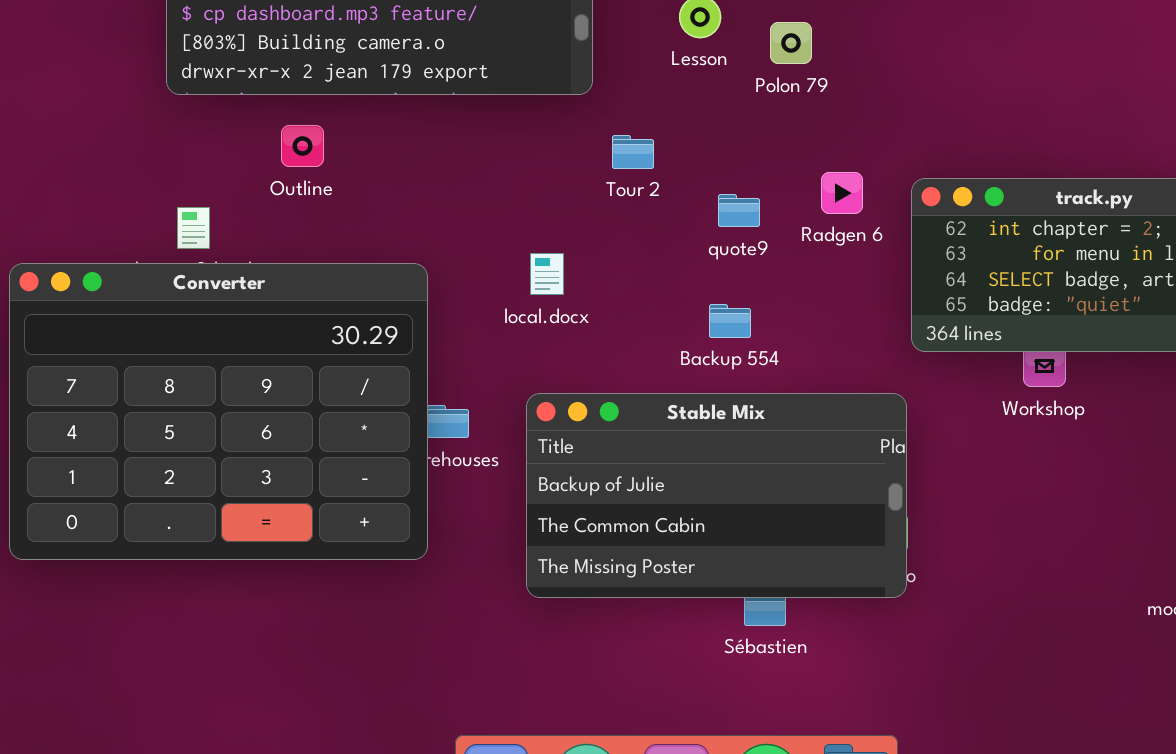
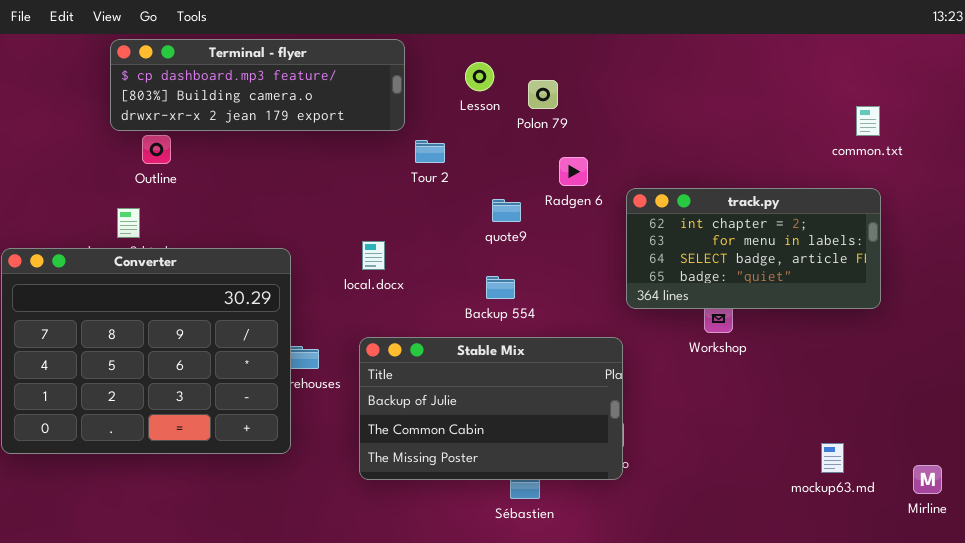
Outline: [281,125,324,167] -> [142,135,171,164], moved
Tour 2: [612,135,654,169] -> [415,140,445,163], moved
Radgen 6: [821,172,863,214] -> [559,157,588,186], moved

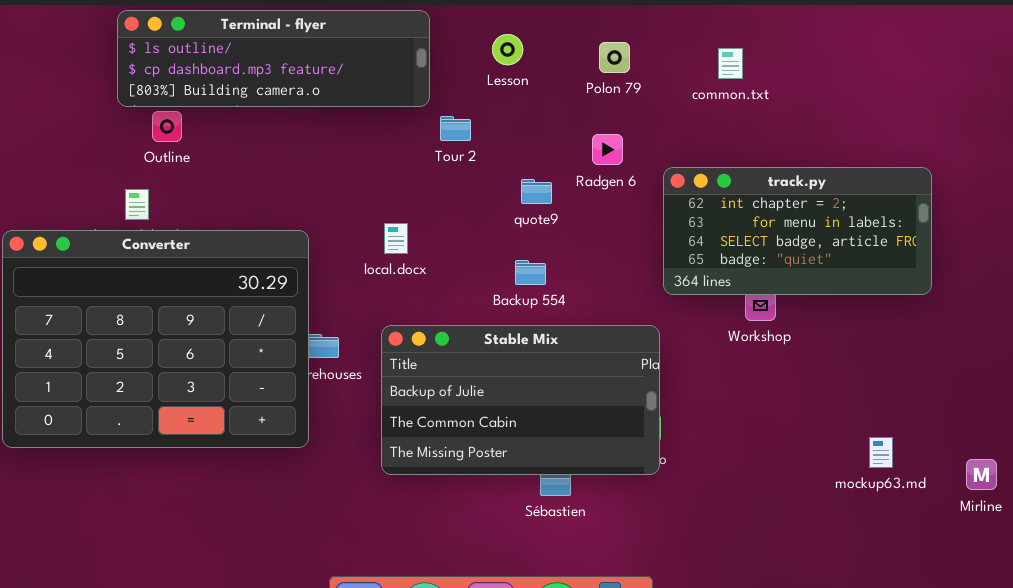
Terminal - flyer: [110,39,405,131] -> [117,10,430,107], scrolled up 1 row
Polon 79: [528,80,558,109] -> [599,42,630,73], moved
common.txt: [856,106,880,136] -> [718,48,743,79], moved

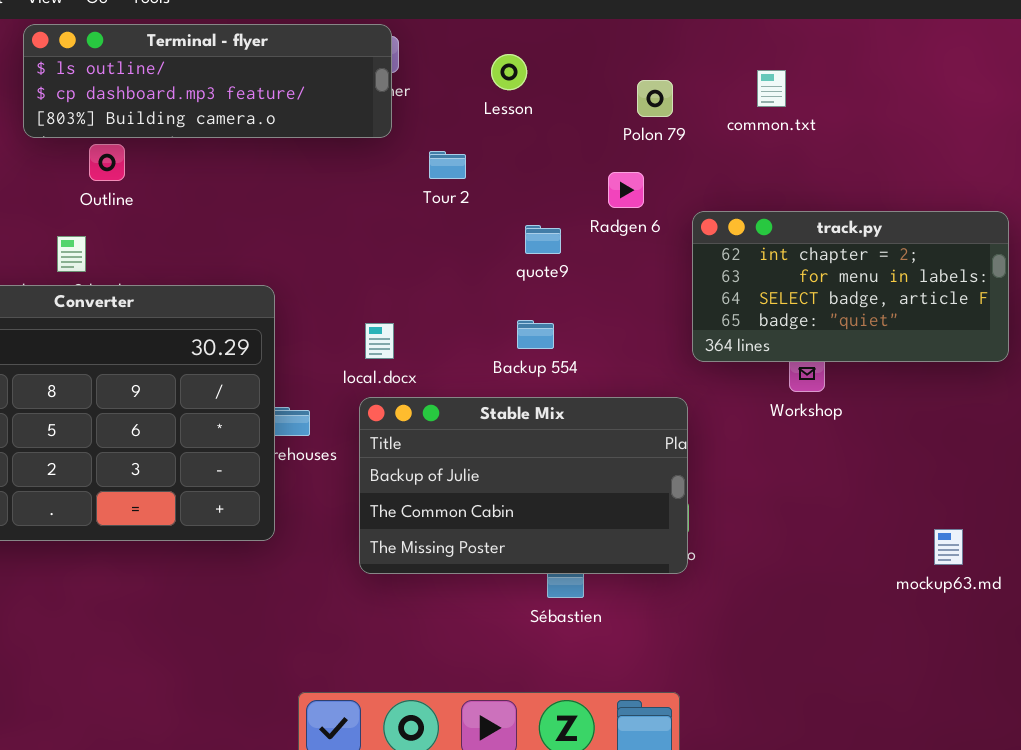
Terminal - flyer: [117,10,430,107] -> [23,24,392,138], moved
Polon 79: [599,42,630,73] -> [637,80,673,117], moved
local.docx: [384,223,408,254] -> [365,323,394,359], moved

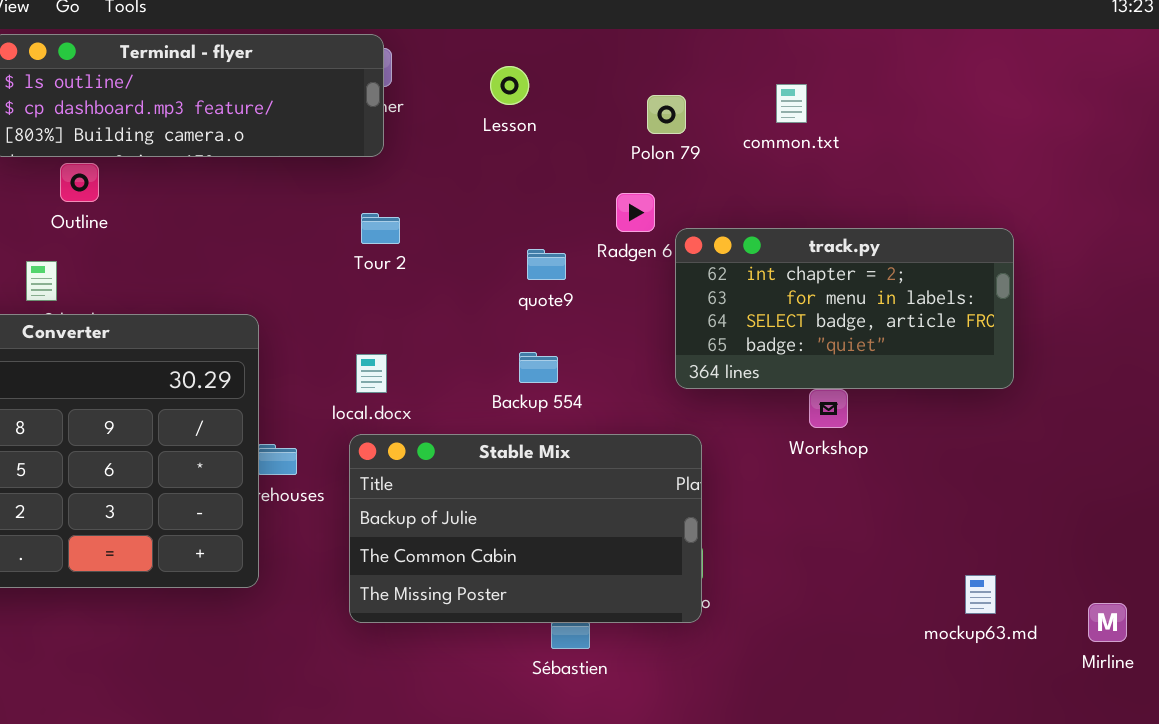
Tour 2: [429,151,466,179] -> [361,213,400,244], moved
track.py: [692,211,1009,362] -> [675,228,1014,389], moved

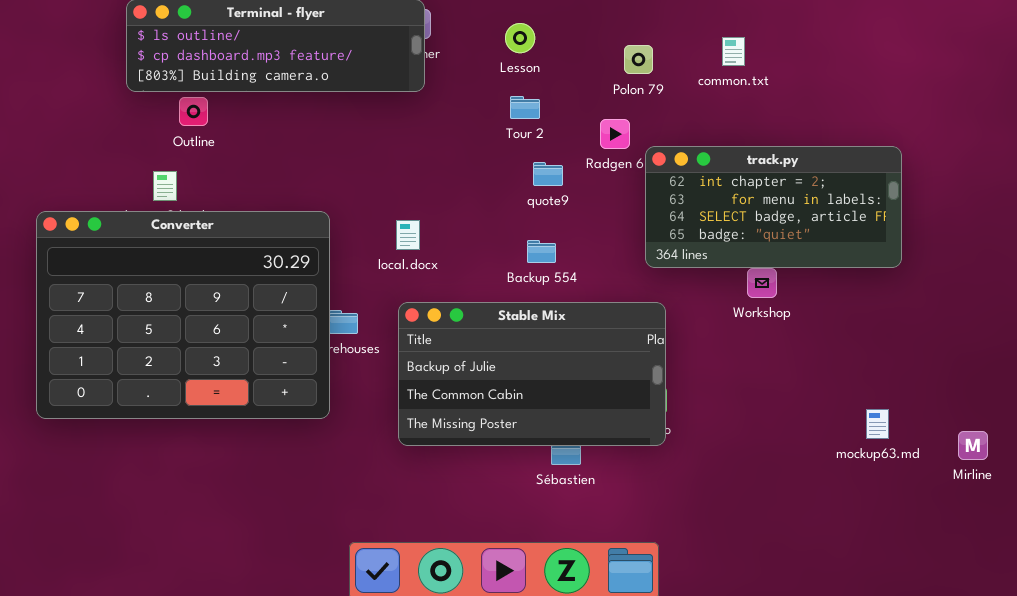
Tour 2: [361,213,400,244] -> [510,96,540,119], moved
local.docx: [356,354,387,393] -> [396,220,420,250], moved

